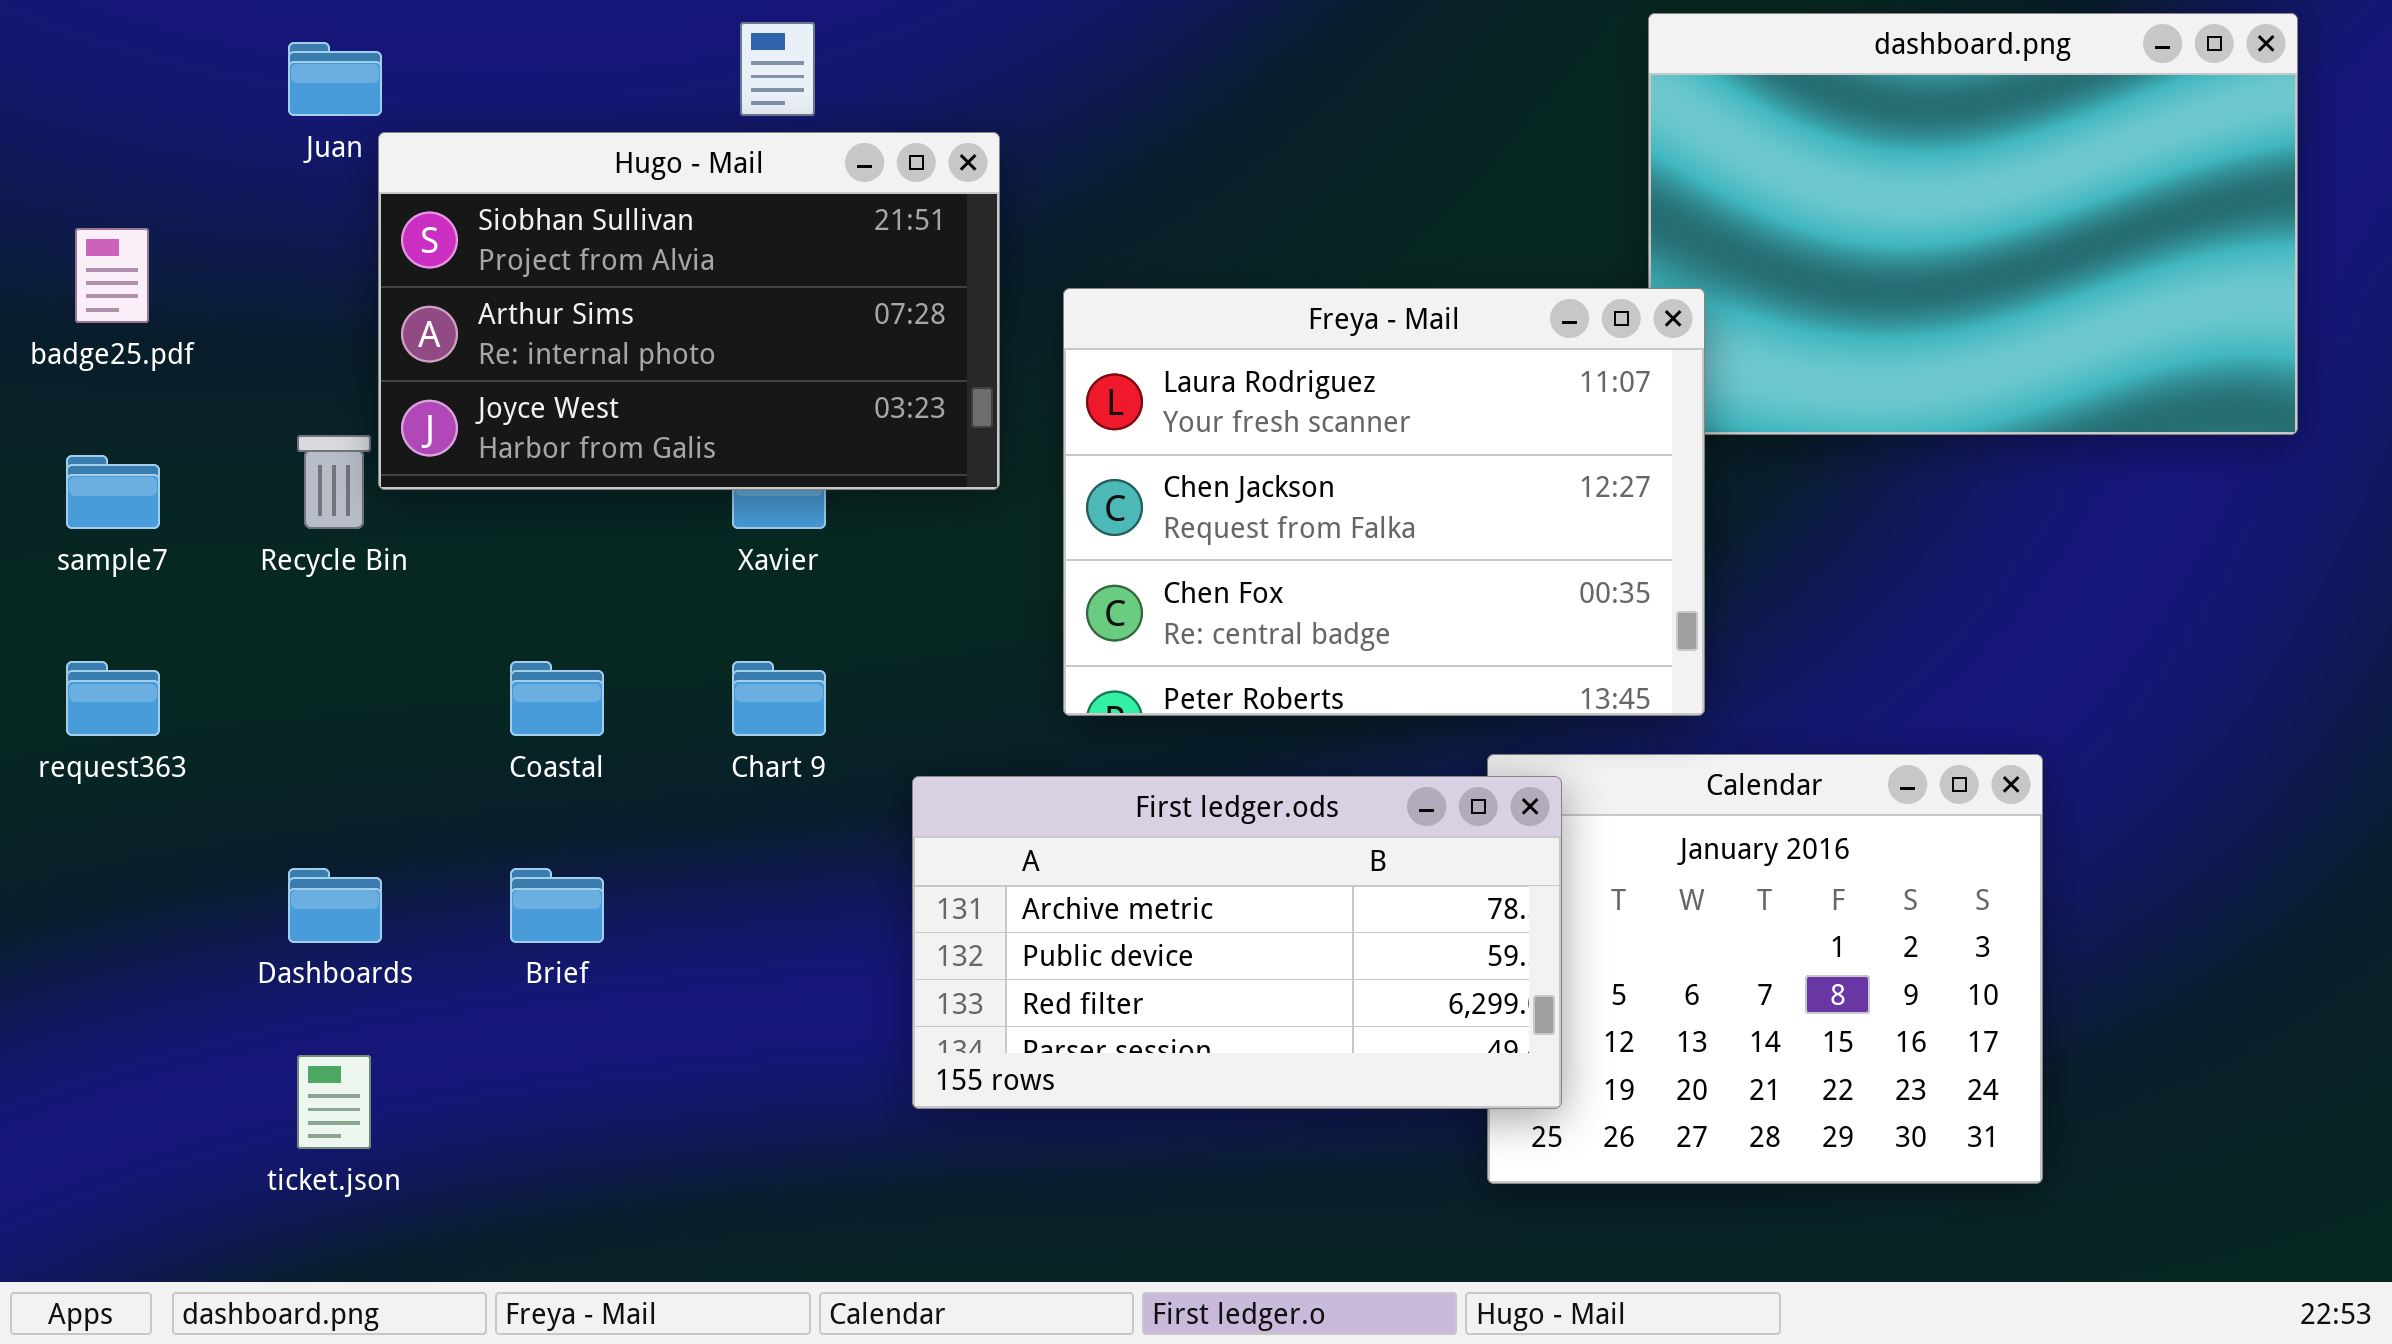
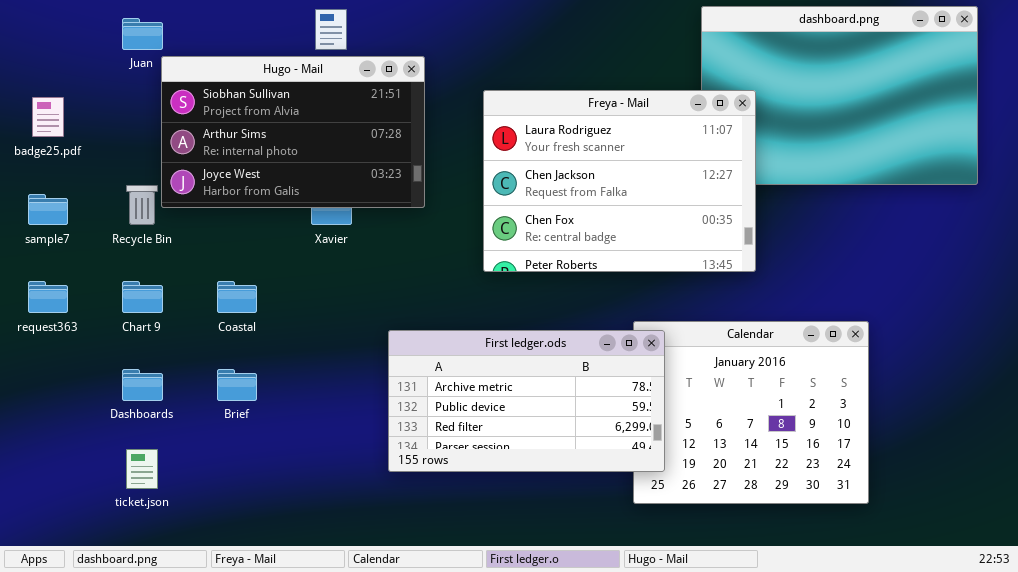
Freya - Mail: [1063,288,1705,716] -> [483,90,756,272], moved
Chart 9: [732,661,826,736] -> [122,281,163,313], moved

